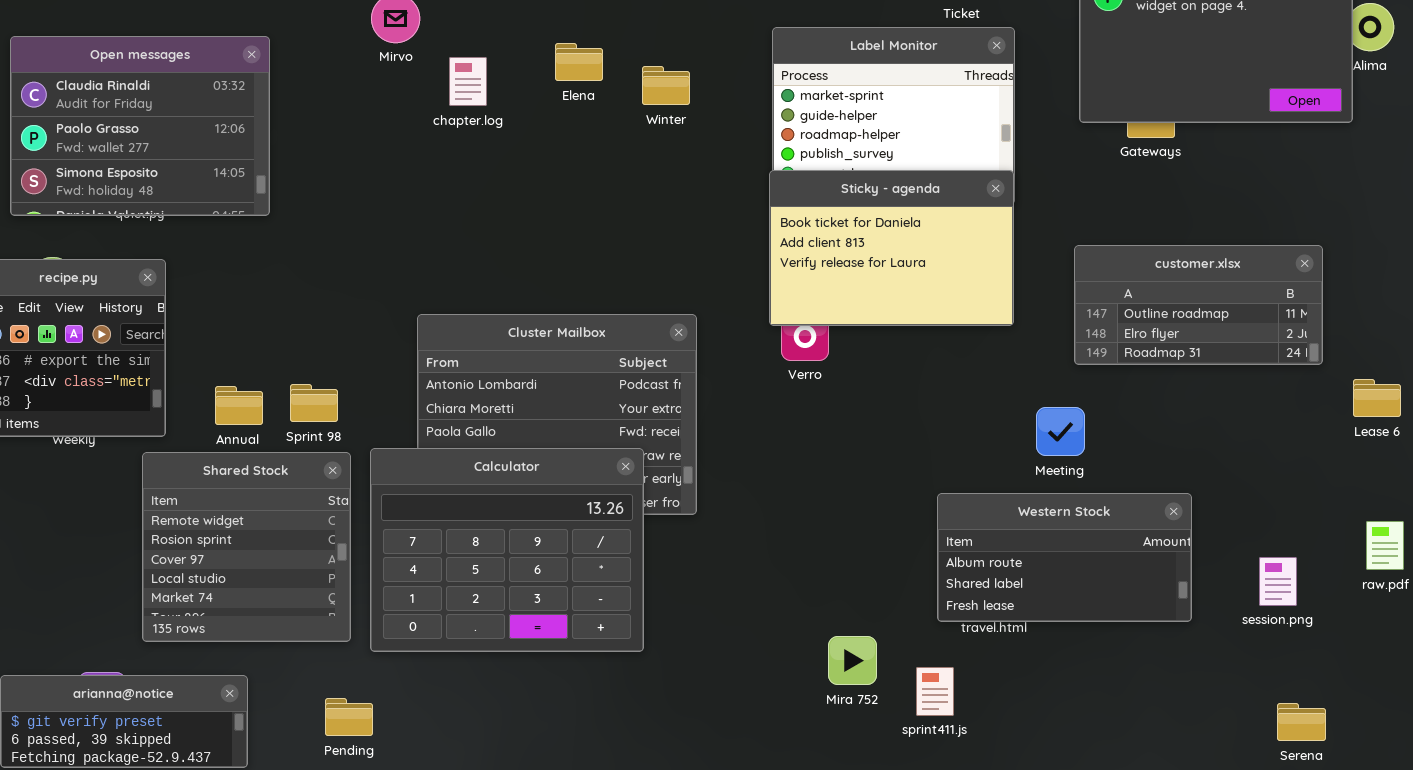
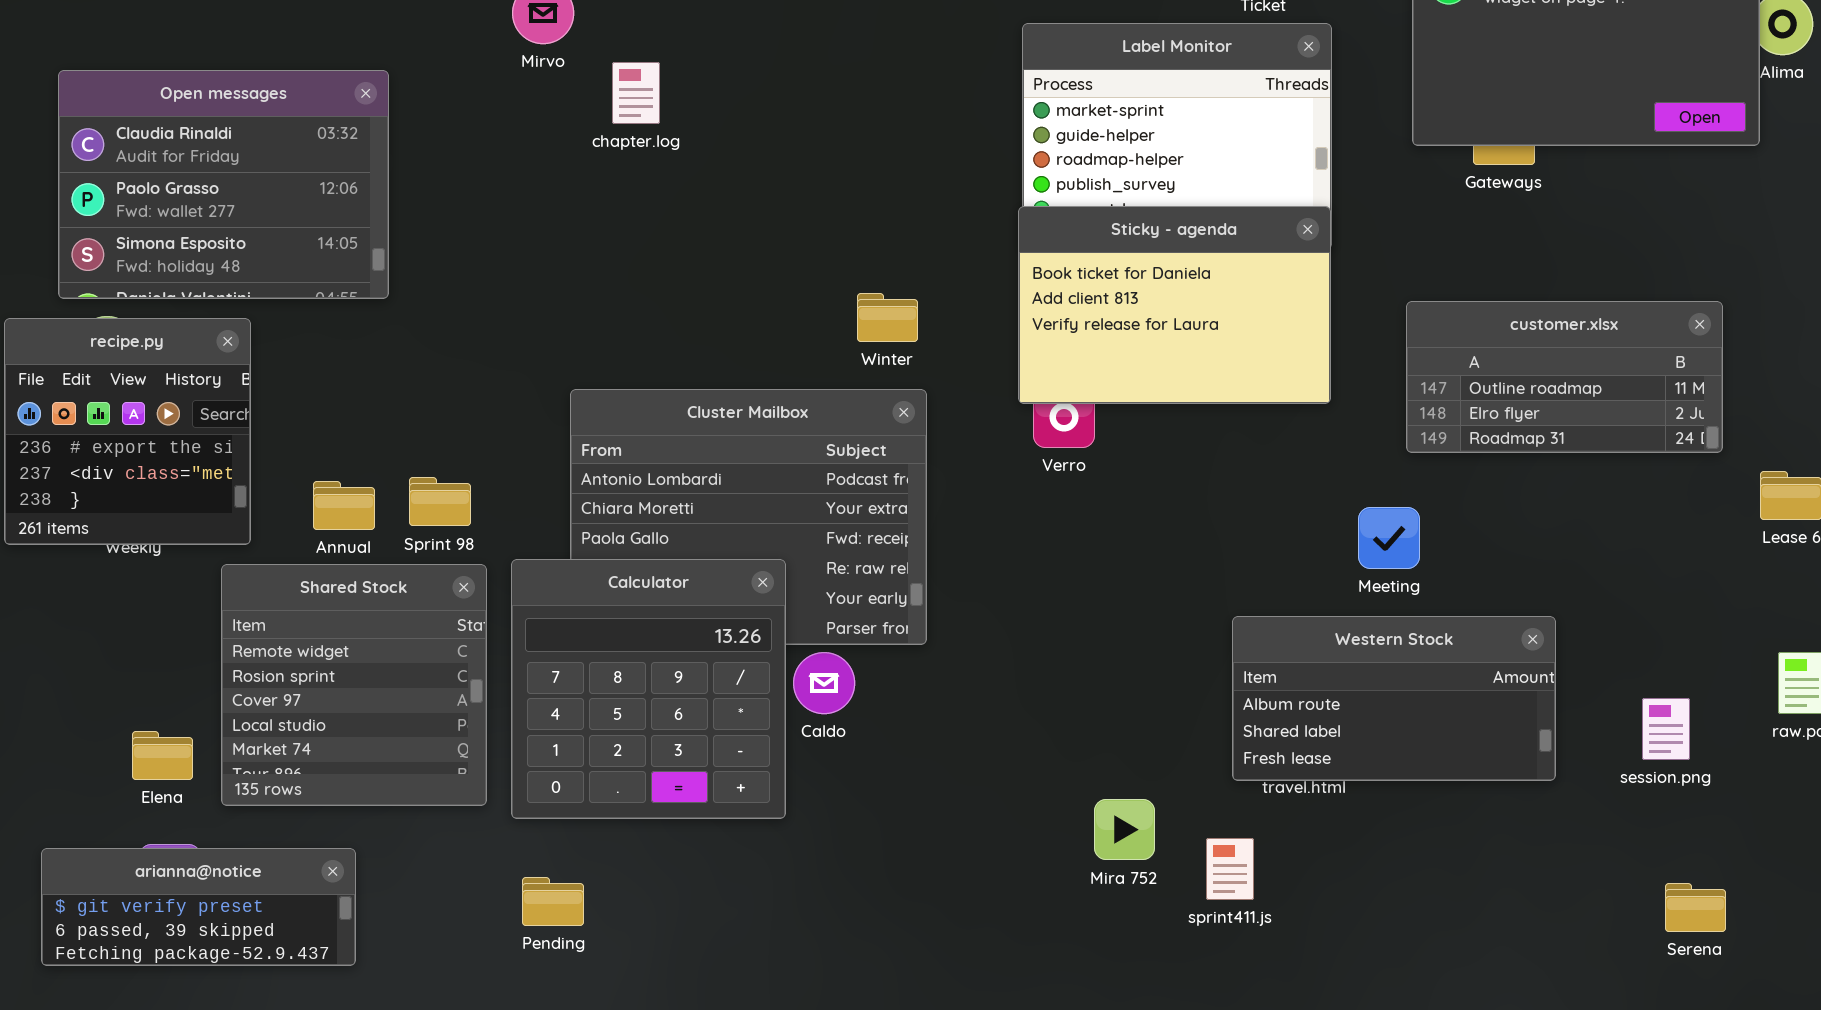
Open messages: [10,36,270,216] -> [58,70,389,299], moved
Elena: [555,43,603,81] -> [132,731,193,780], moved
Winter: [642,66,690,105] -> [857,293,918,342], moved
Calculator: [370,448,644,652] -> [511,559,786,819], resized
Pending: [325,698,373,736] -> [522,877,584,926], moved

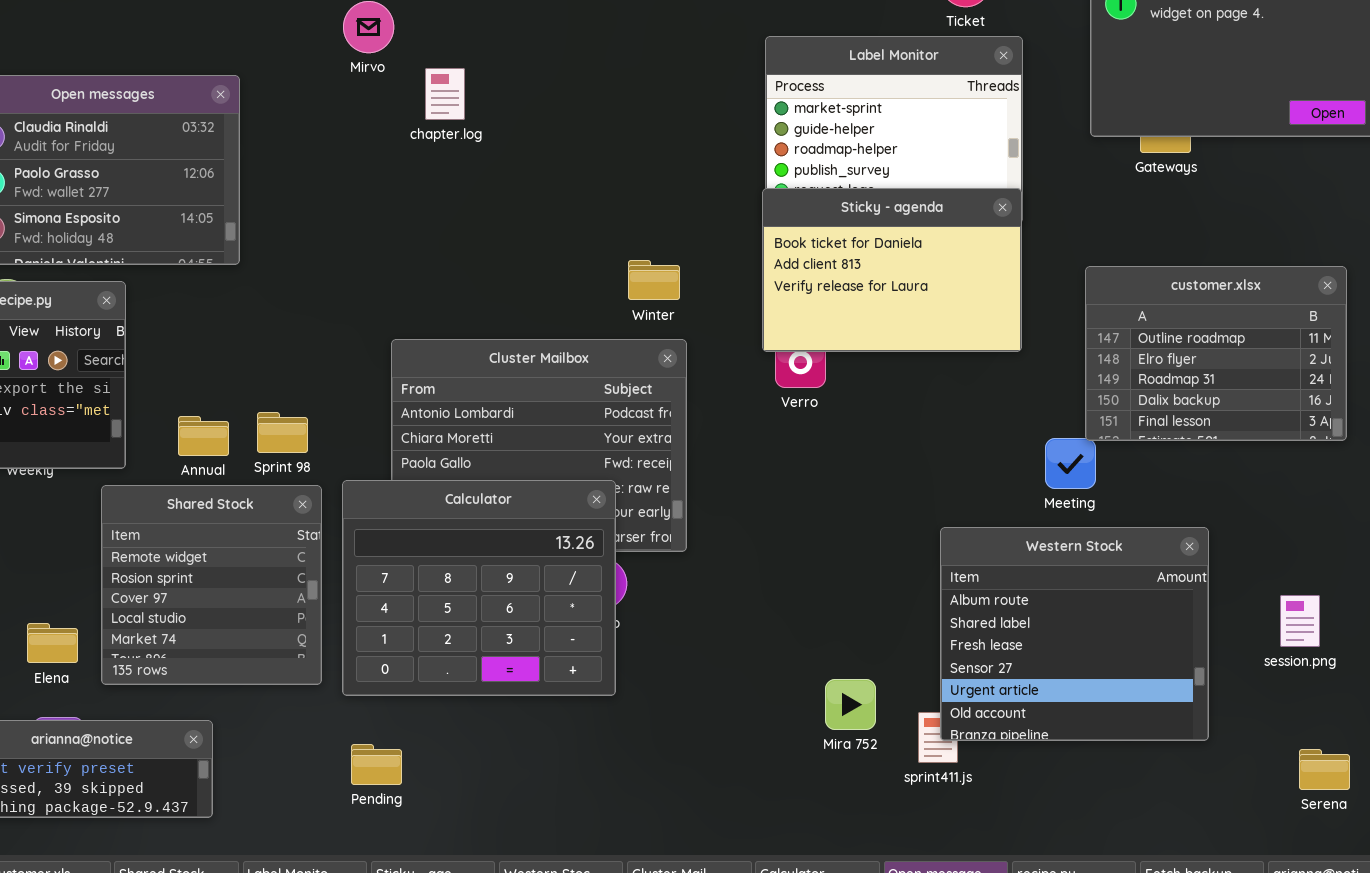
customer.xlsx: [1406,301,1723,453] -> [1085,266,1347,441], resized
Calculator: [511,559,786,819] -> [342,480,616,696], resized
Western Stock: [1232,616,1556,781] -> [940,527,1209,741], resized

